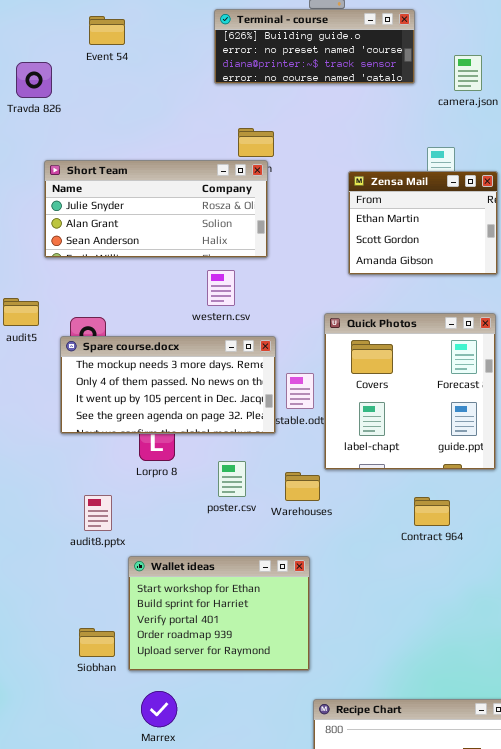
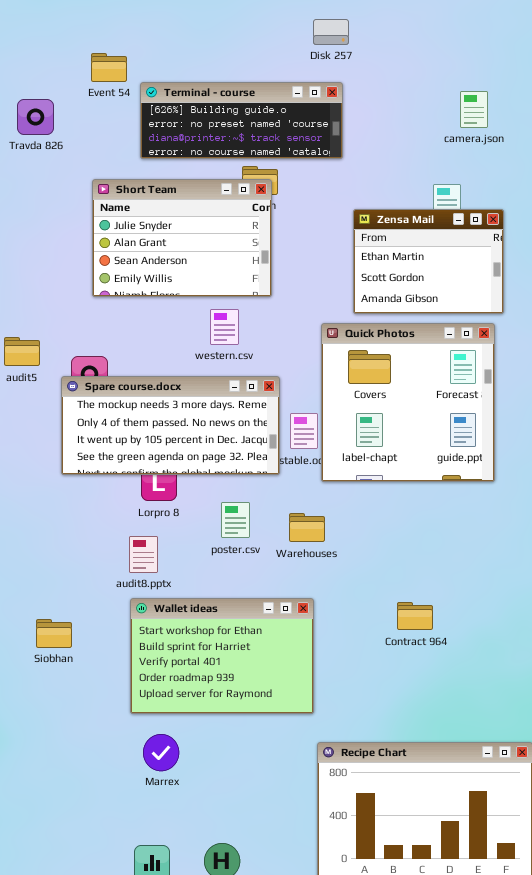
Terminal - course: [214,9,415,84] -> [140,82,343,159], moved
Short Team: [44,160,268,258] -> [92,179,272,297], resized
Quick Photos: [324,313,496,470] -> [321,323,495,482], moved
audit8.pptx: [84,495,112,531] -> [129,536,158,573], moved
Contract 964: [414,497,450,526] -> [397,602,433,630], moved
Siobhan: [79,628,115,657] -> [36,619,72,648], moved

